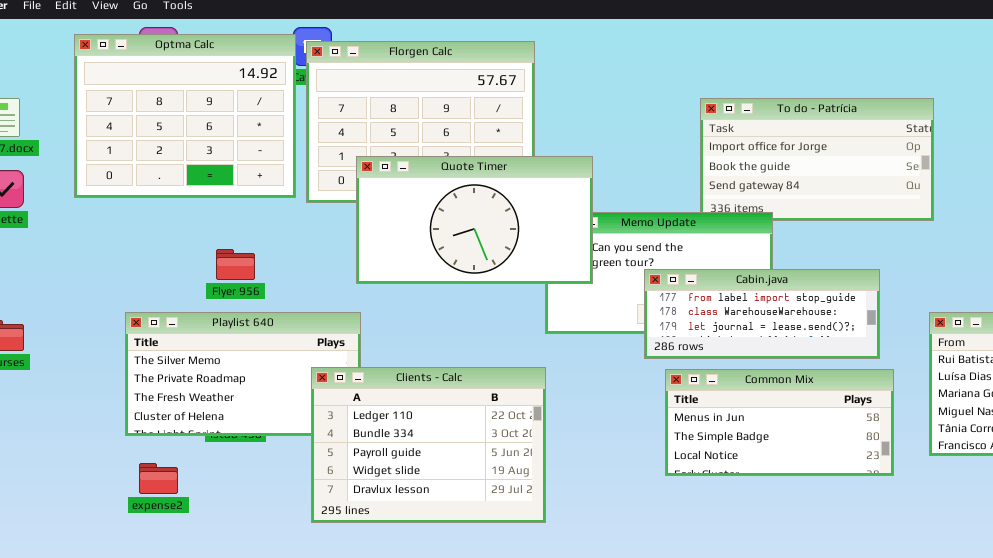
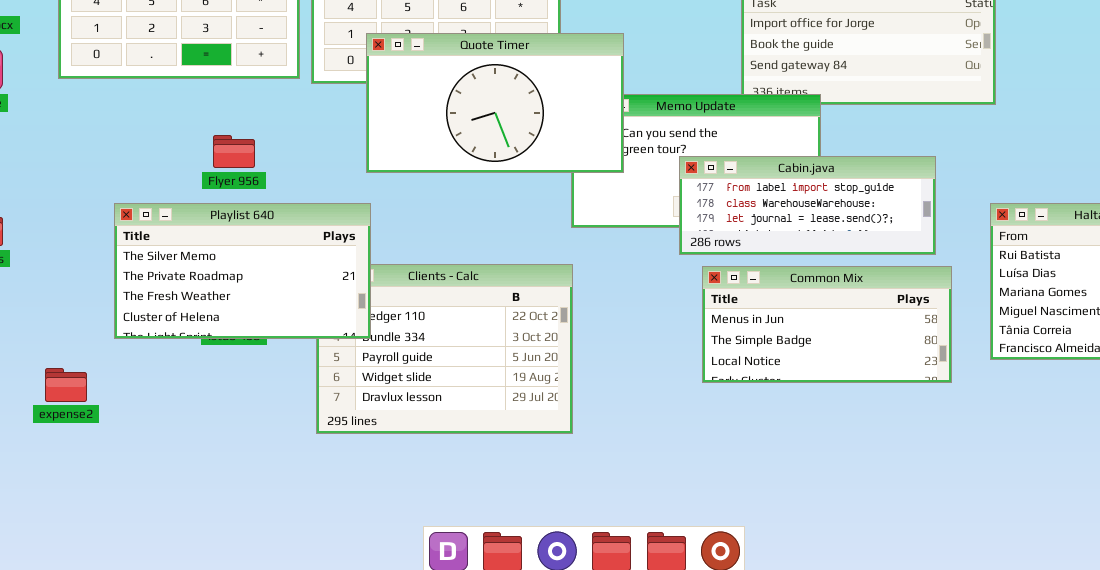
Playlist 640: [125,312,361,436] -> [114,203,371,339], raised
expense2: [139,463,178,494] -> [45,368,87,402], moved

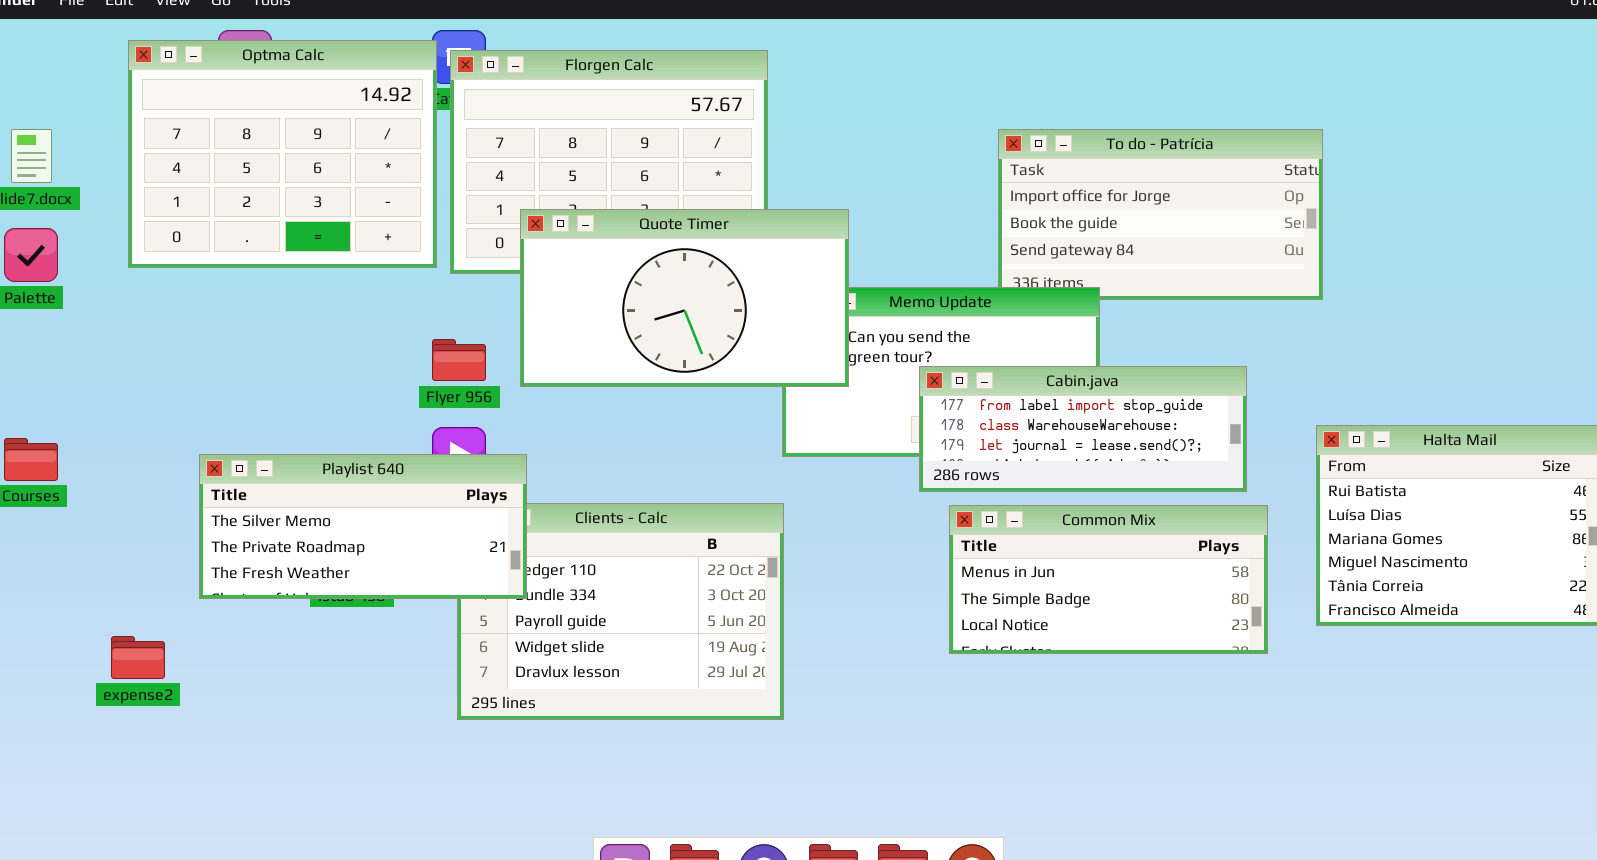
Flyer 956: [213,135,255,168] -> [432,339,486,381], moved
Playlist 640: [114,203,371,339] -> [199,454,527,599], resized

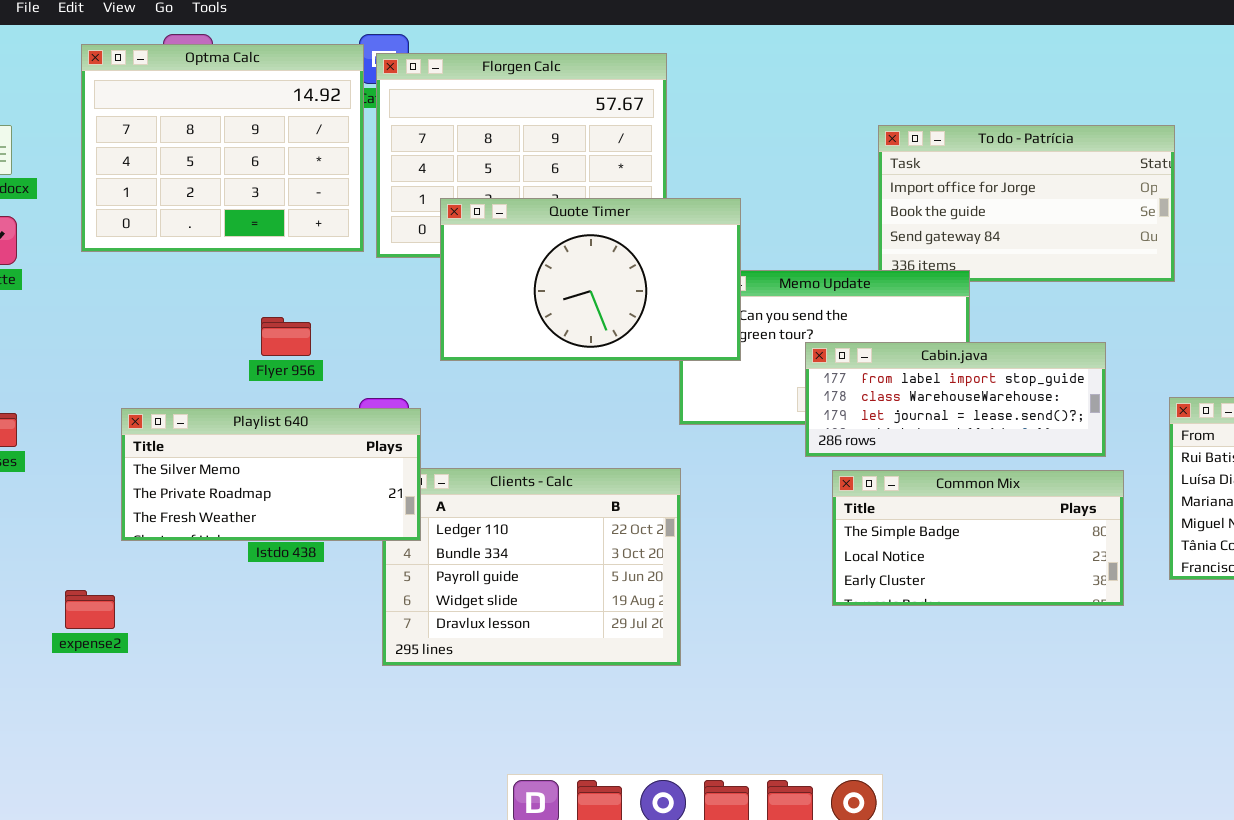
Flyer 956: [432,339,486,381] -> [261,317,311,356], moved
Playlist 640: [199,454,527,599] -> [121,408,421,541], moved
Common Mix: [949,505,1268,654] -> [832,470,1124,606], scrolled down 1 row

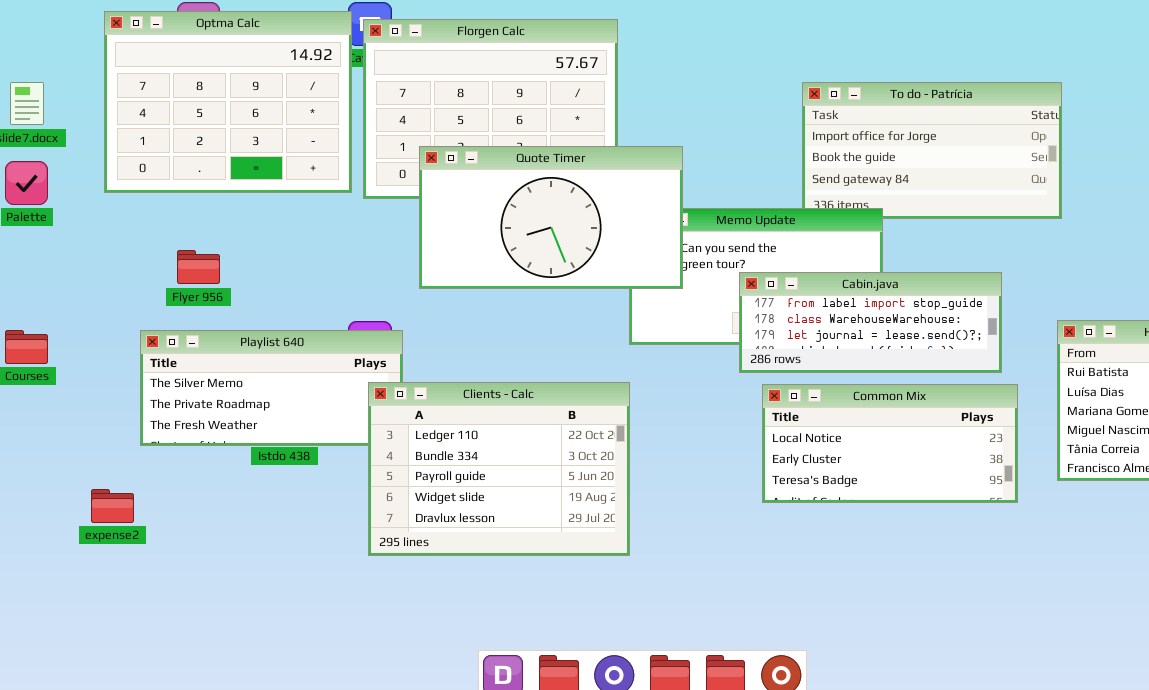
Flyer 956: [261,317,311,356] -> [177,250,220,284], moved
Clients - Calc: [382,468,681,666] -> [368,382,630,556], raised
Common Mix: [832,470,1124,606] -> [762,384,1018,503], scrolled down 1 row

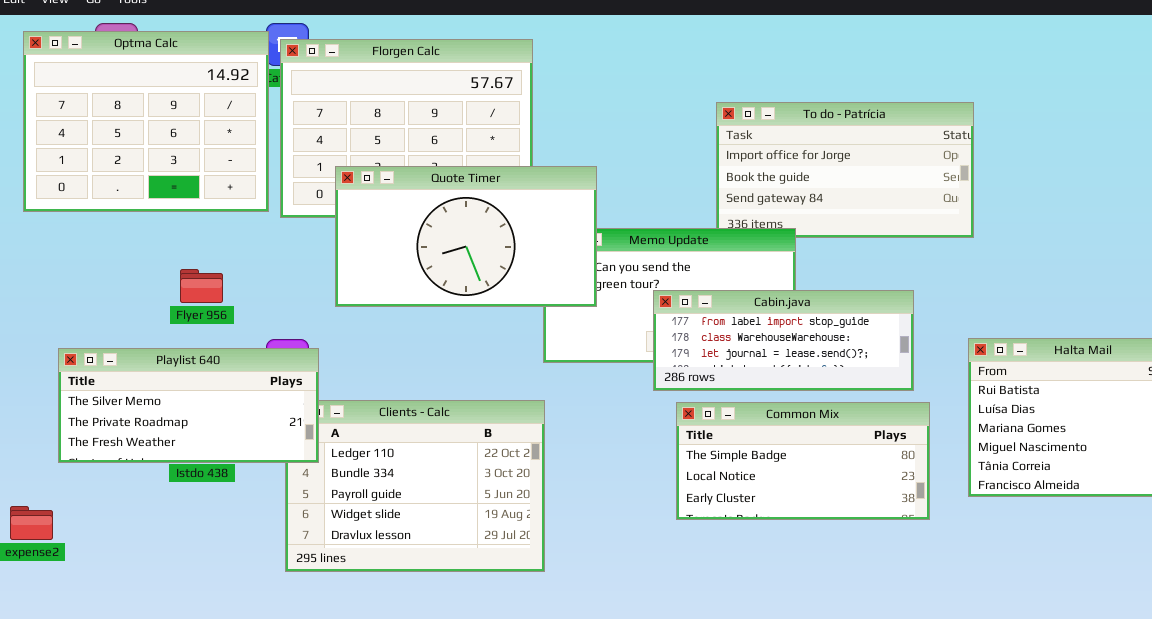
Flyer 956: [177,250,220,284] -> [180,269,223,303], moved
Playlist 640: [140,330,403,446] -> [58,348,319,463], raised
Common Mix: [762,384,1018,503] -> [676,402,930,520], scrolled up 1 row

